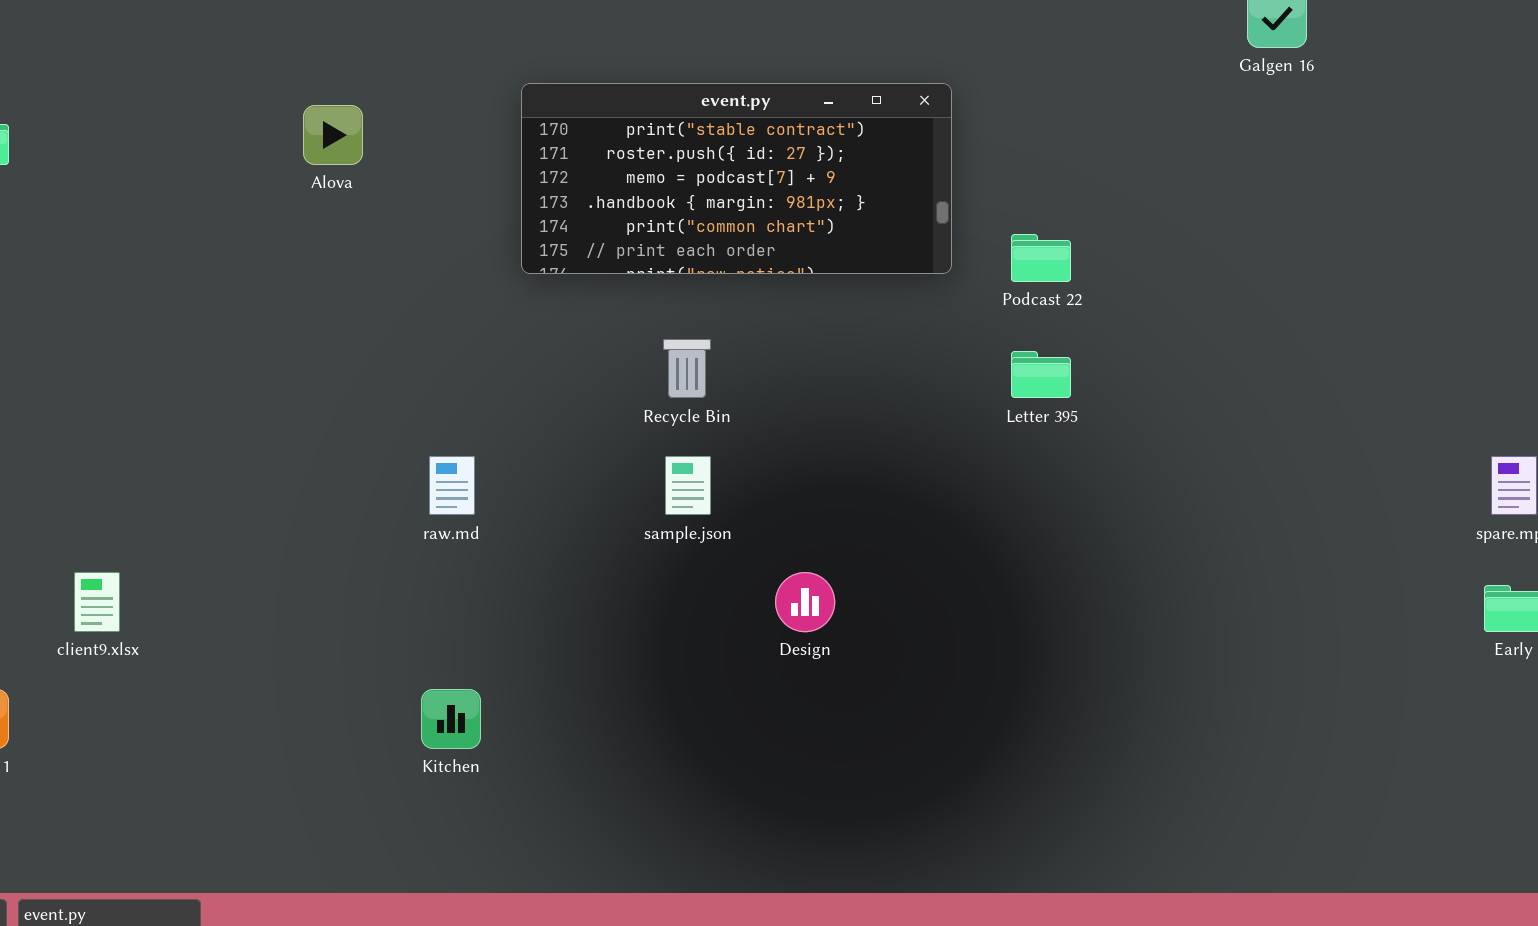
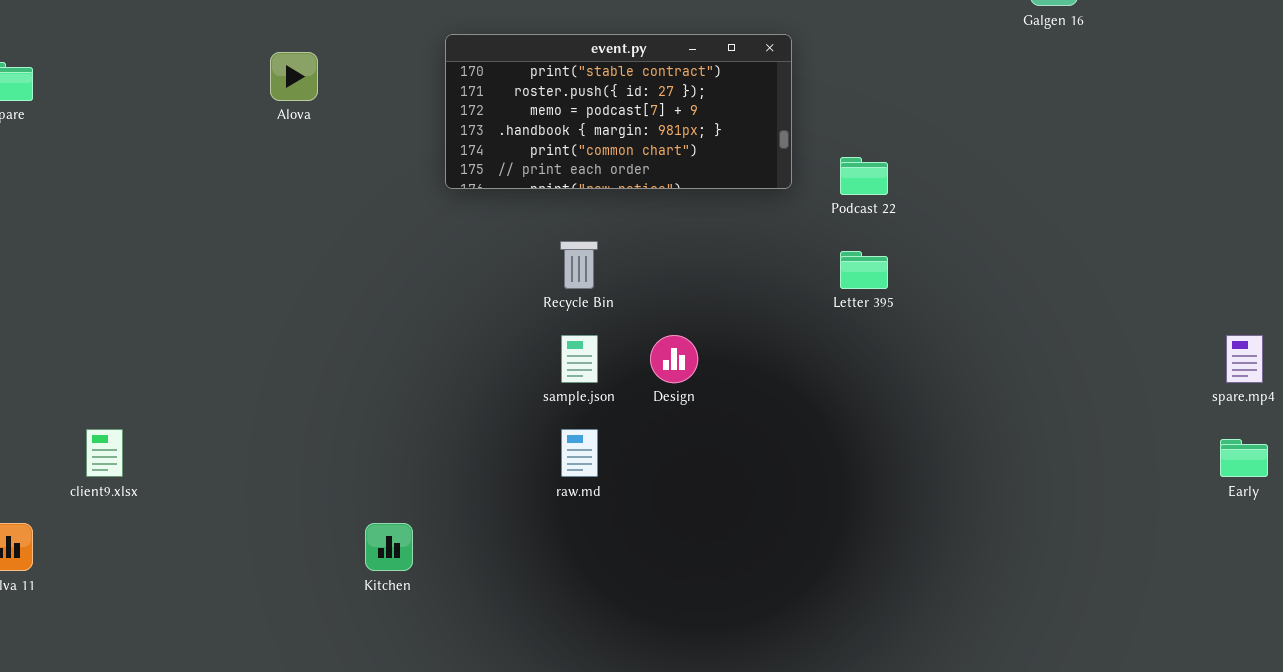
raw.md: [429,456,475,515] -> [561,429,598,477], moved
Design: [775,572,835,632] -> [650,335,698,383], moved

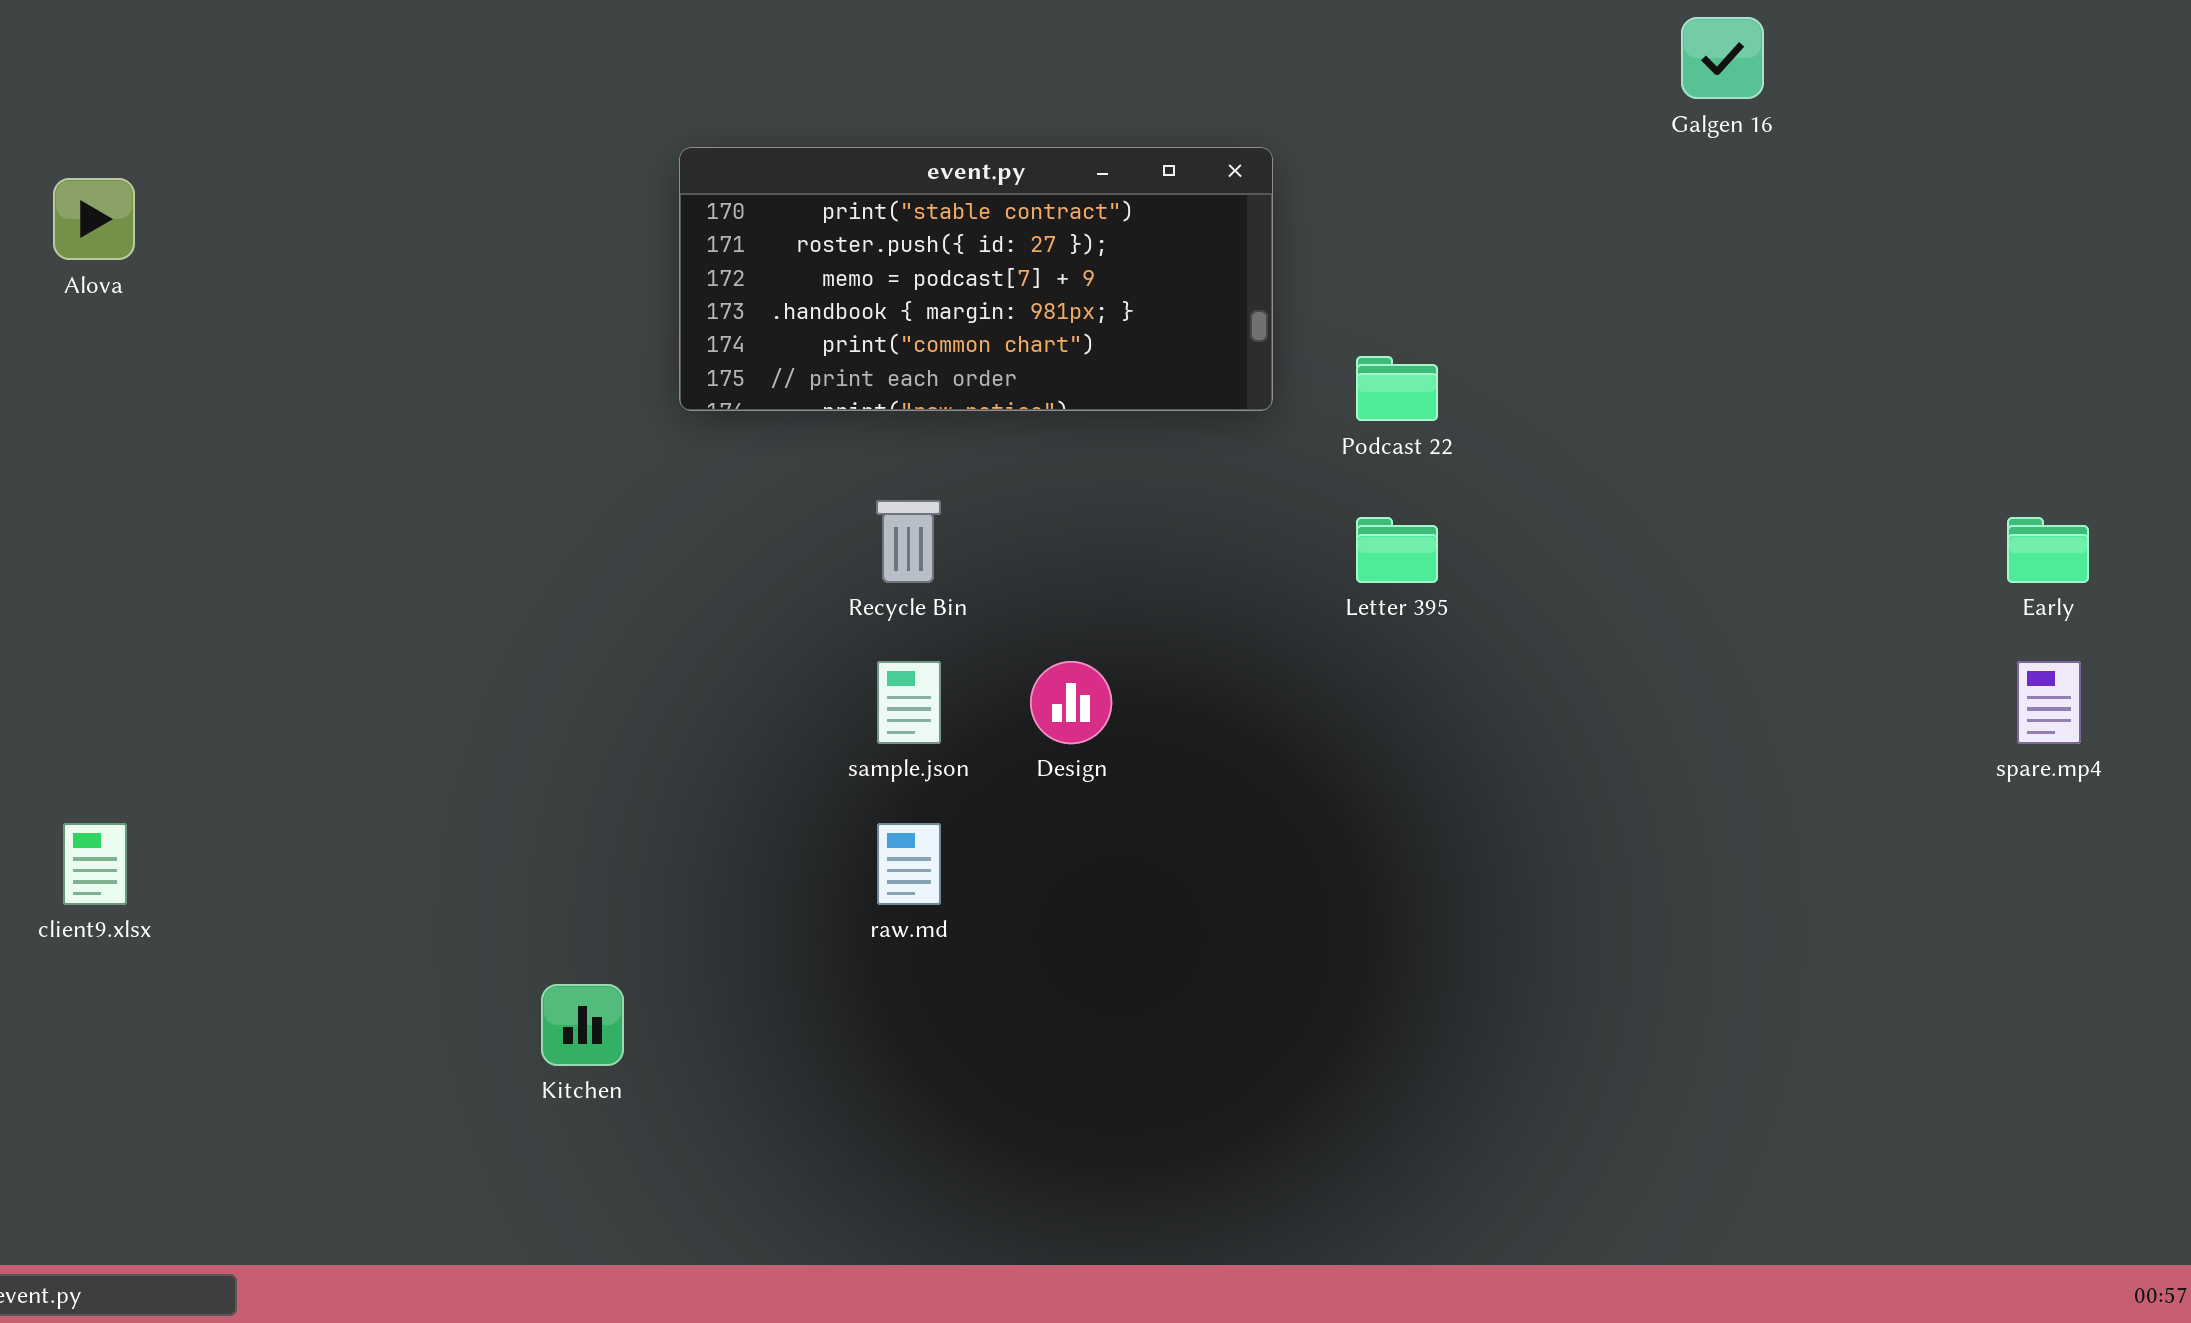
Alova: [270,52,318,101] -> [53,178,135,260], moved
Early: [1220,439,1268,477] -> [2007,517,2089,583], moved

